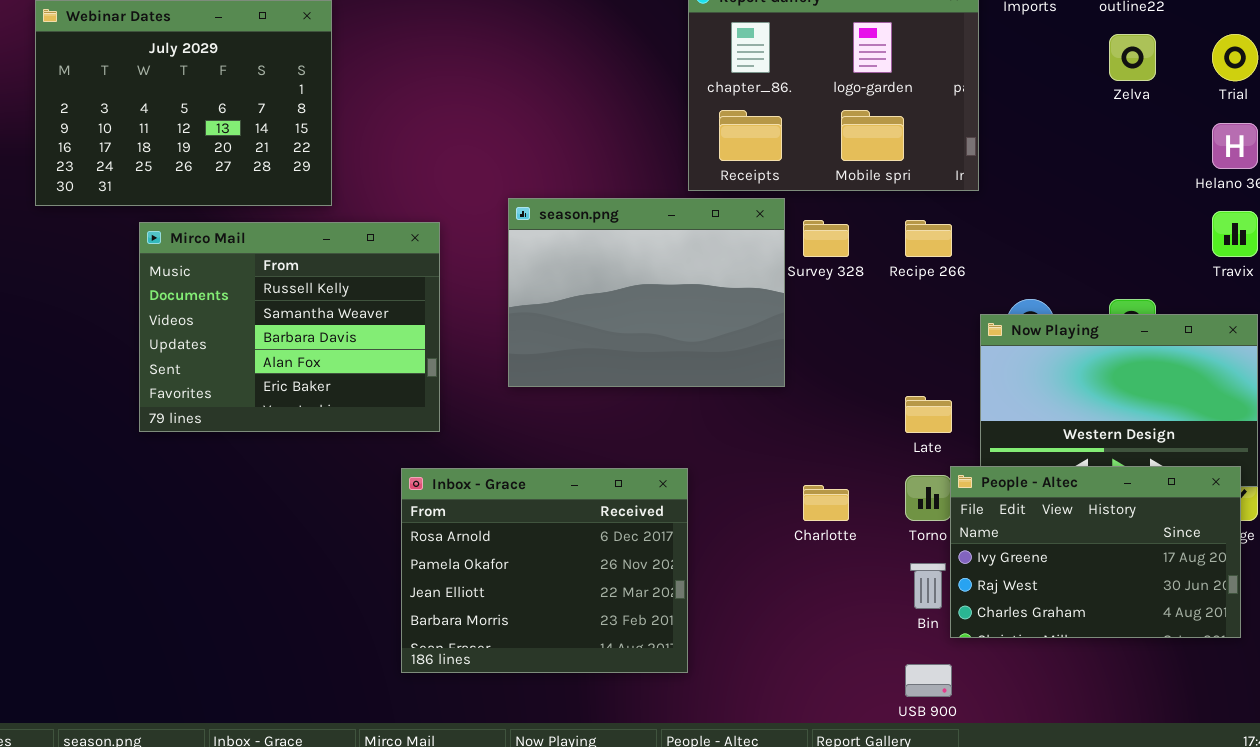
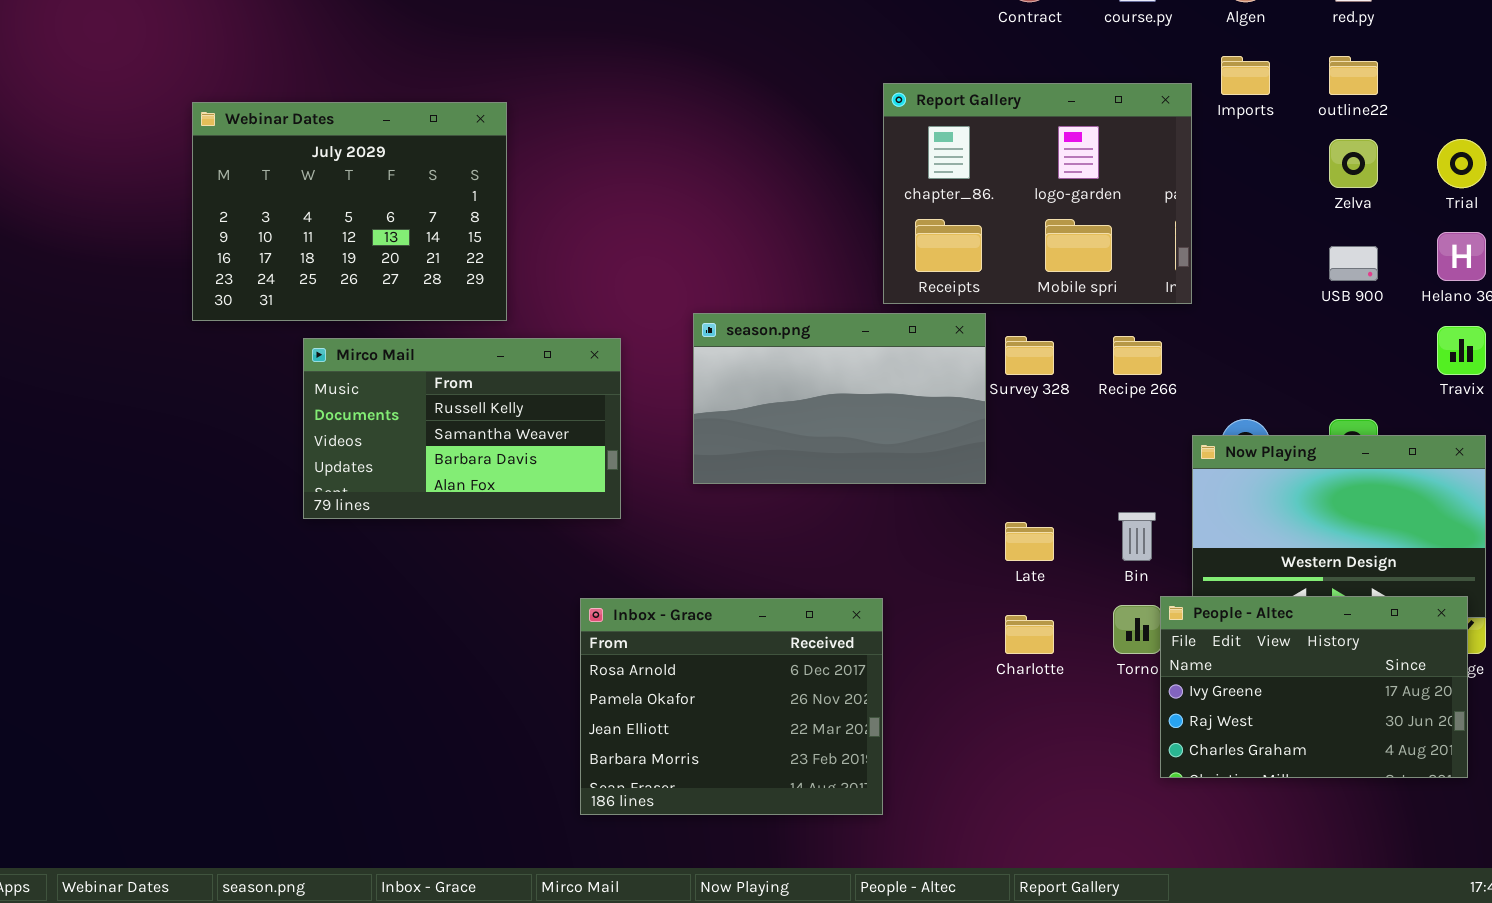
season.png: [508,198,785,387] -> [693,313,986,484], resized
Mirco Mail: [139,222,440,432] -> [303,338,621,519], resized
Late: [905,396,952,433] -> [1005,522,1054,561], moved
Bin: [910,563,946,609] -> [1118,512,1156,561], moved
USB 900: [905,664,952,697] -> [1329,246,1378,281], moved

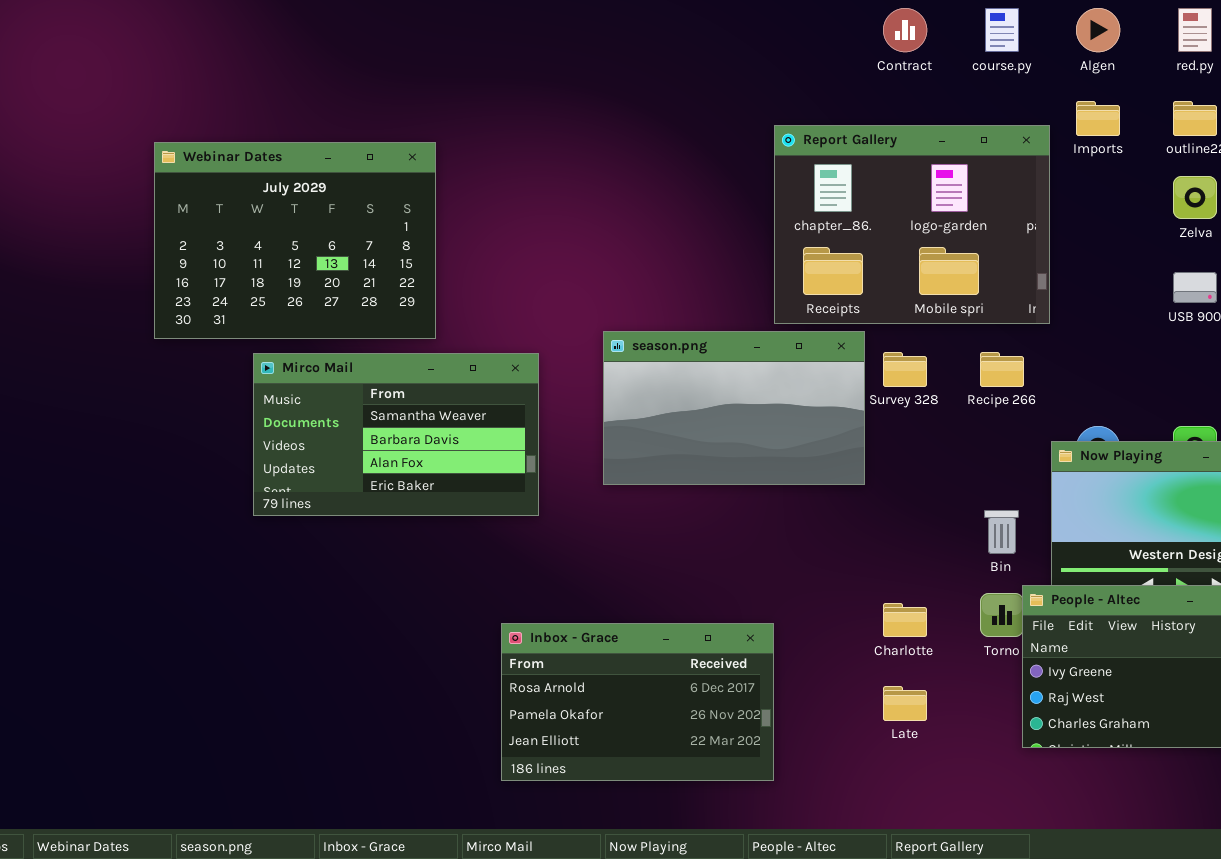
Mirco Mail: [303,338,621,519] -> [253,353,539,516], scrolled down 1 row
Late: [1005,522,1054,561] -> [883,686,927,721], moved
Inbox - Grace: [580,598,883,815] -> [501,623,774,781], resized

